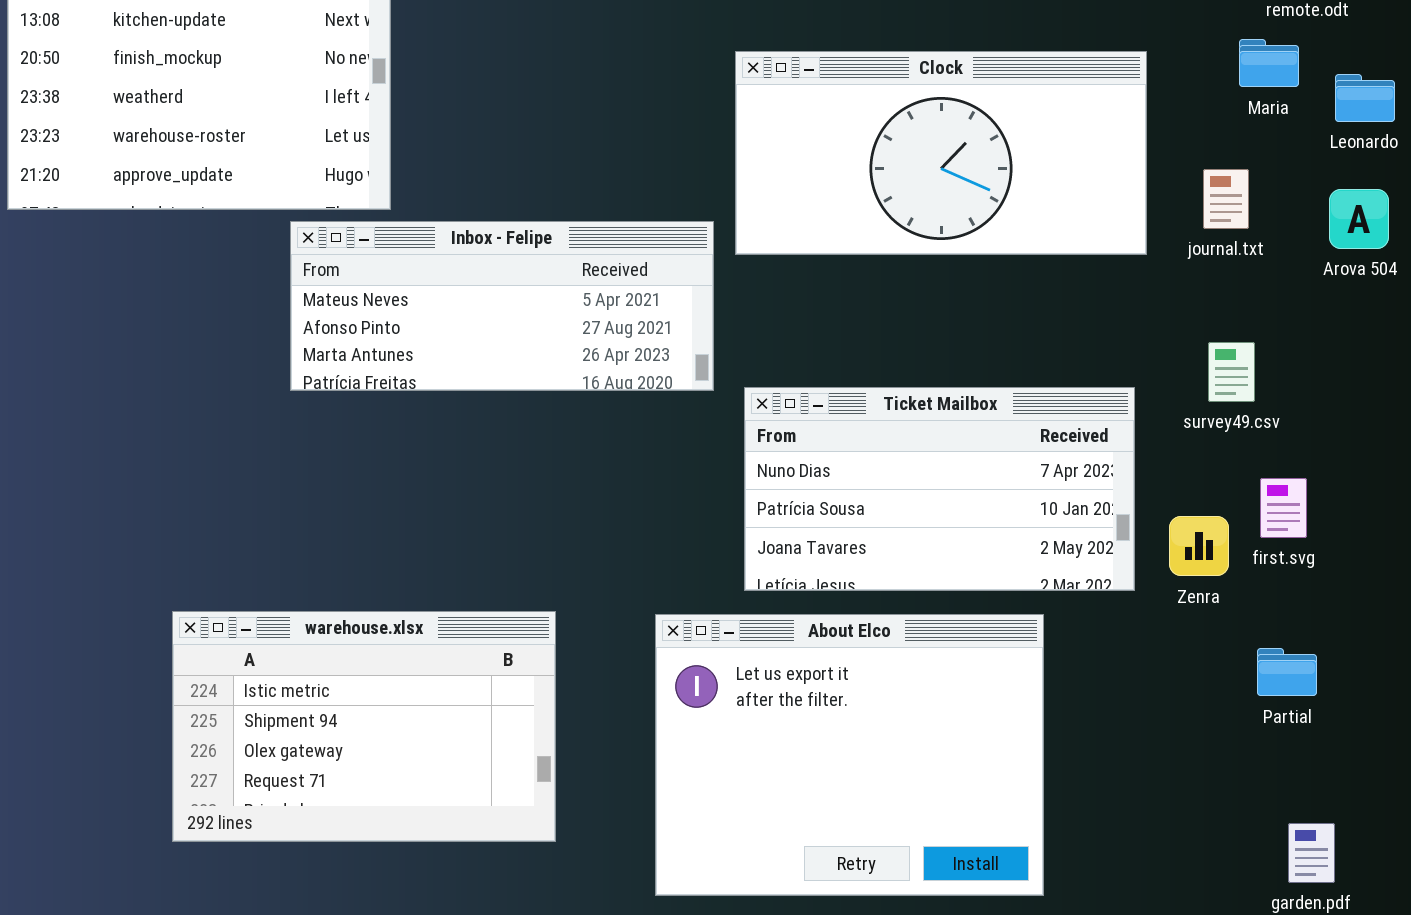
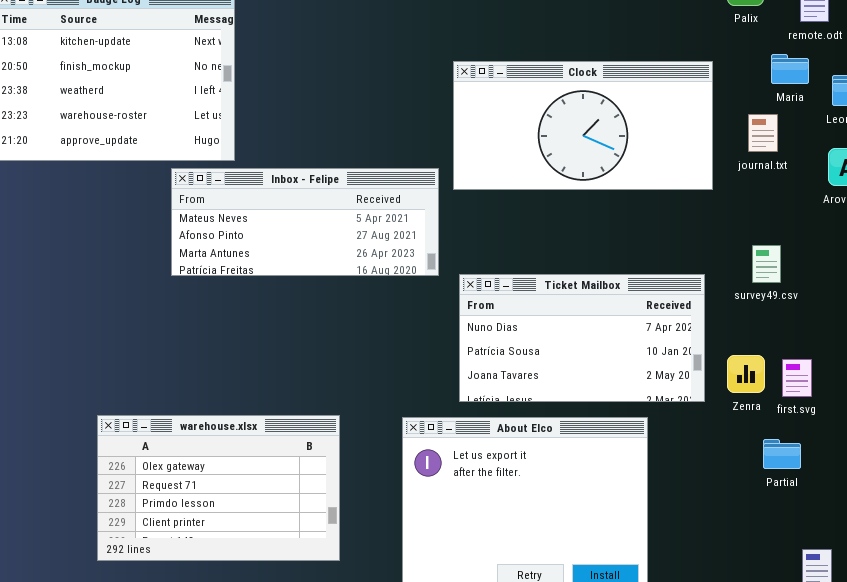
journal.txt: [1203,169,1249,229] -> [748,114,778,152], moved
first.svg: [1260,478,1307,538] -> [782,359,812,397], moved
warehouse.xlsx: [172,611,556,842] -> [97,415,340,561], scrolled down 2 rows
Partial: [1257,648,1317,696] -> [763,439,801,469], moved

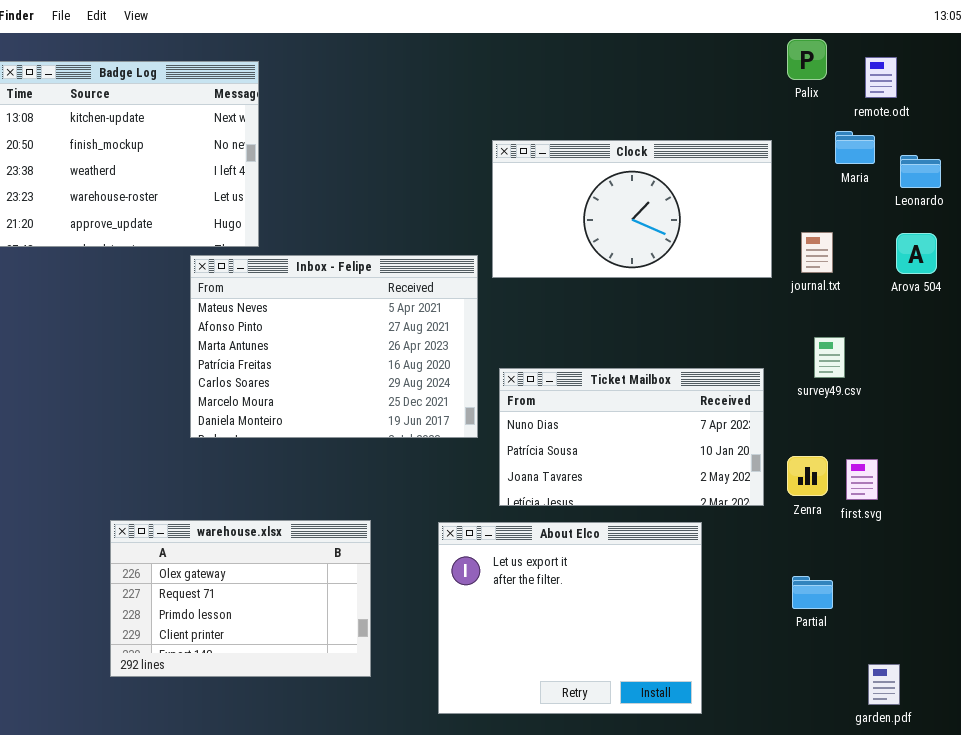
journal.txt: [748,114,778,152] -> [801,232,833,273], moved
Inbox - Felipe: [171,168,439,276] -> [190,255,478,438], resized
Partial: [763,439,801,469] -> [792,576,833,609], moved

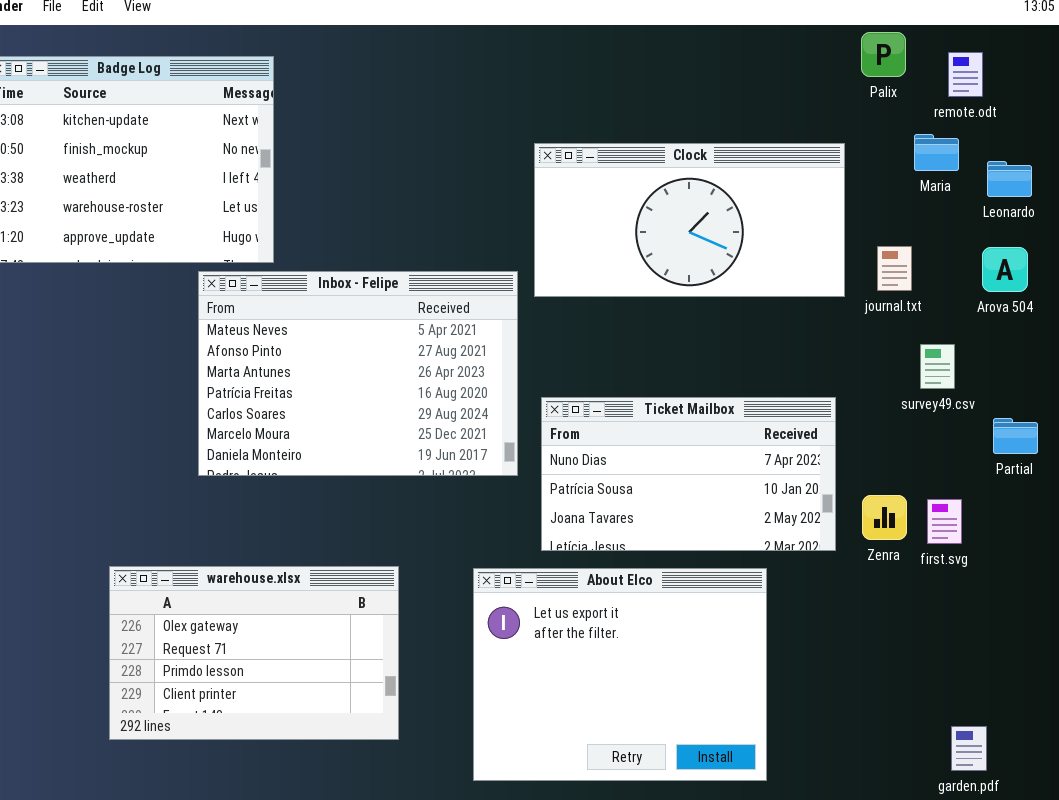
survey49.csv: [814,337,845,378] -> [920,344,955,389], moved
Partial: [792,576,833,609] -> [993,418,1038,454], moved

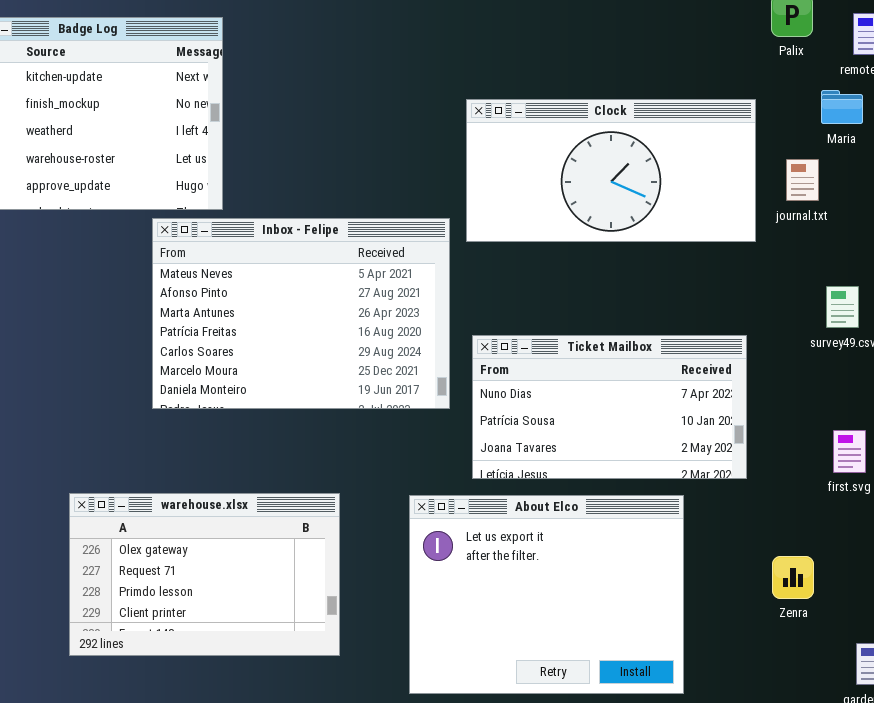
journal.txt: [877,246,912,291] -> [786,159,819,201], moved
Zenra: [862,495,907,540] -> [772,556,814,599], moved

